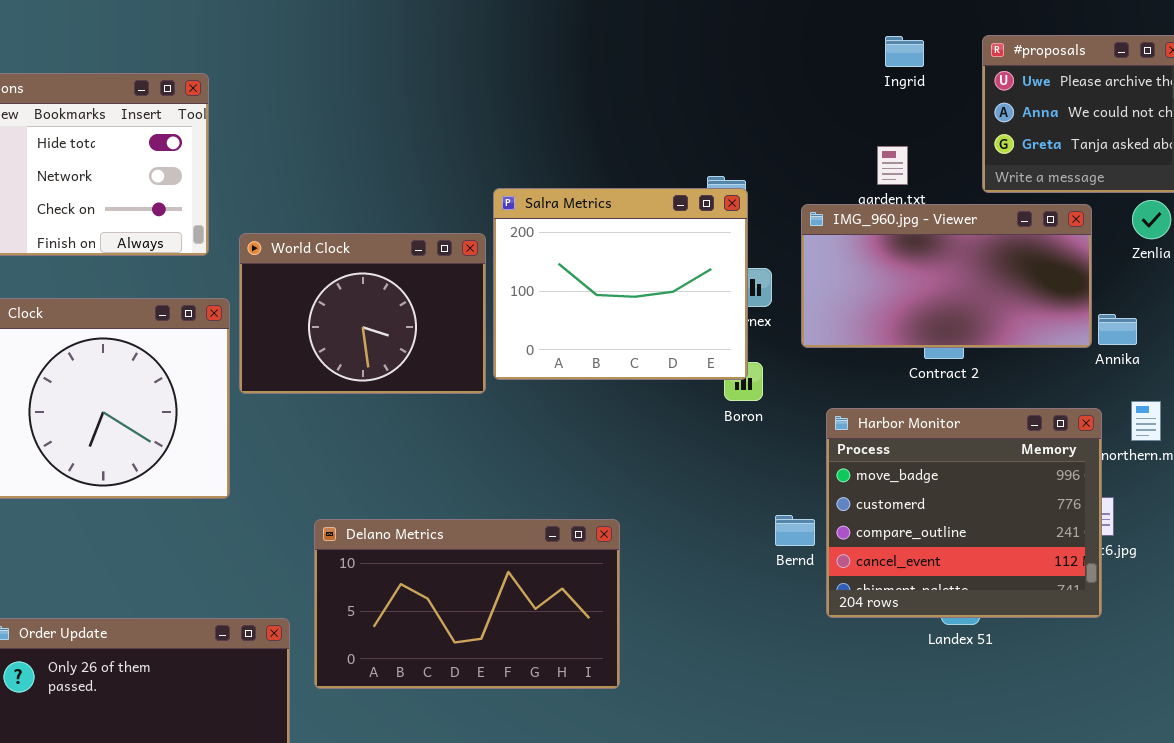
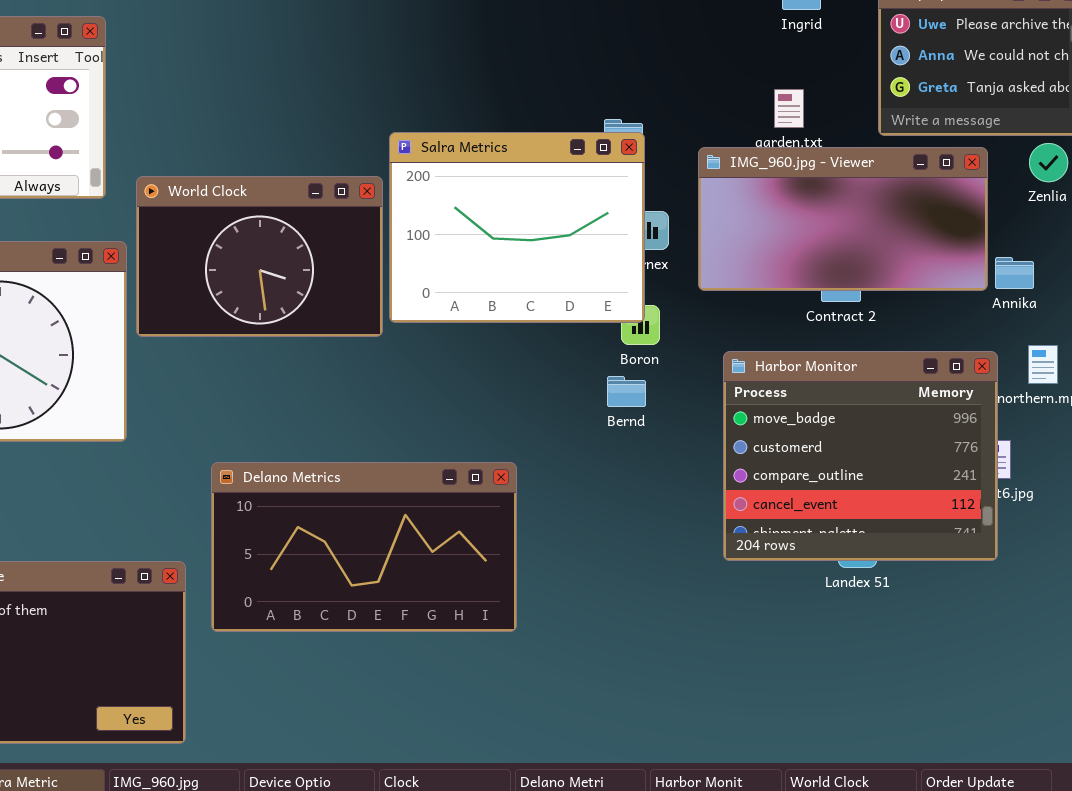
Bernd: [775,515,815,546] -> [607,376,646,407], moved

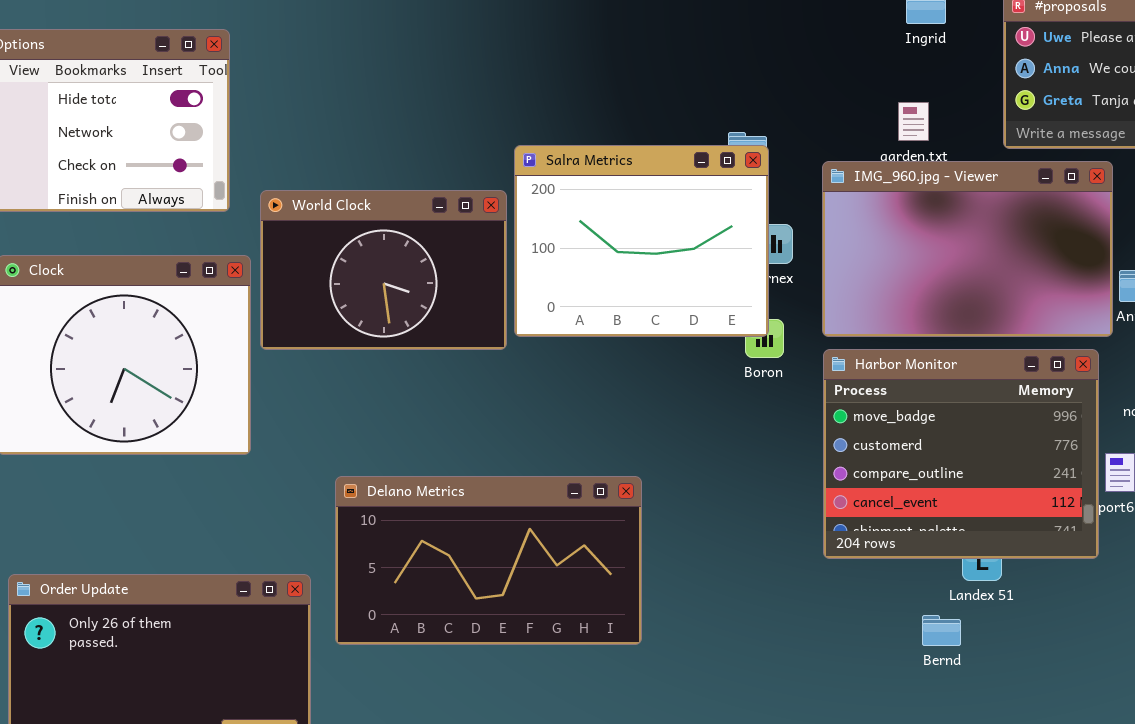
IMG_960.jpg - Viewer: [698,147,988,291] -> [822,161,1113,337], resized
Harbor Monitor: [723,351,998,561] -> [823,349,1099,559], moved
Bernd: [607,376,646,407] -> [922,615,961,646], moved

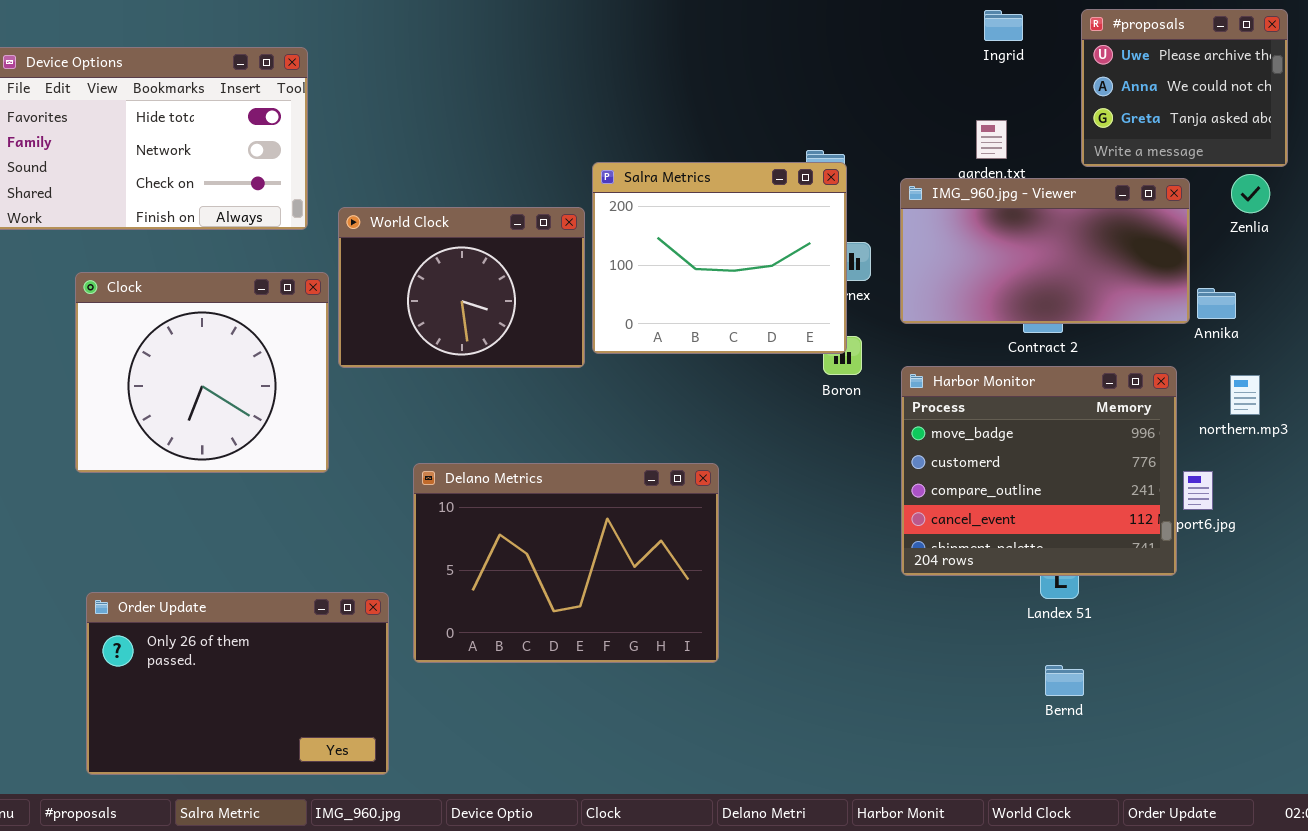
IMG_960.jpg - Viewer: [822,161,1113,337] -> [900,178,1190,324], resized
Delano Metrics: [335,476,642,645] -> [413,463,719,663], resized
Bernd: [922,615,961,646] -> [1045,665,1084,696], moved

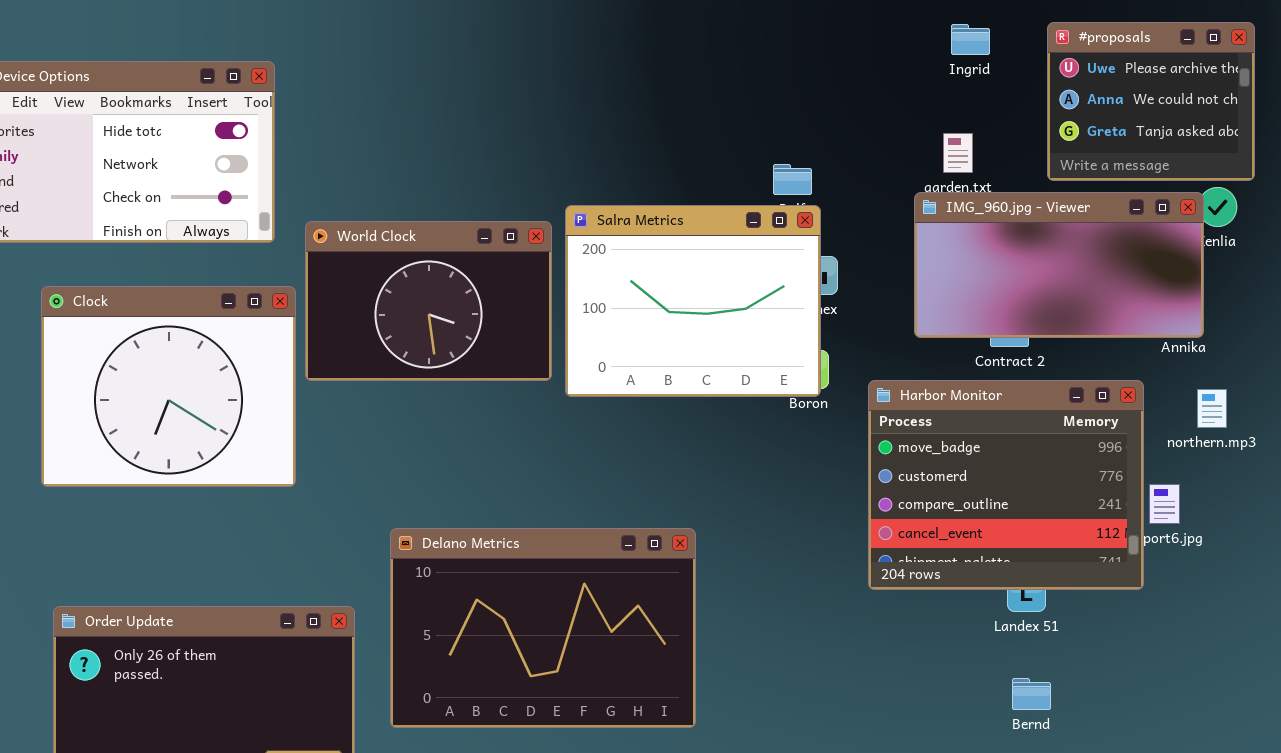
Salra Metrics: [592,162,847,354] -> [565,205,821,397], moved
IMG_960.jpg - Viewer: [900,178,1190,324] -> [914,192,1204,338], moved
Delano Metrics: [413,463,719,663] -> [390,528,696,728], moved

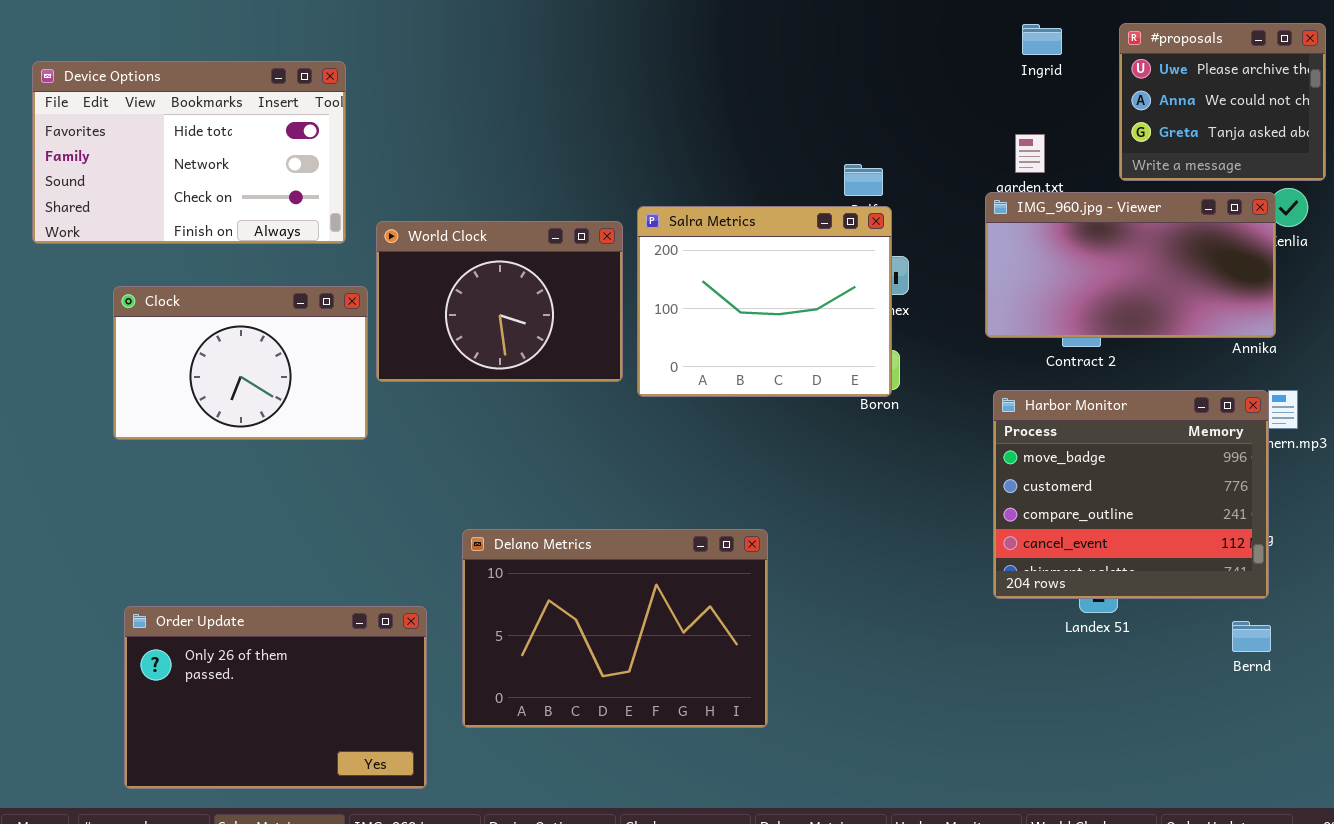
Clock: [41,286,296,487] -> [113,286,368,440], resized
Harbor Monitor: [868,380,1144,590] -> [993,390,1269,599], moved
Bernd: [1012,678,1051,710] -> [1232,621,1271,652], moved

